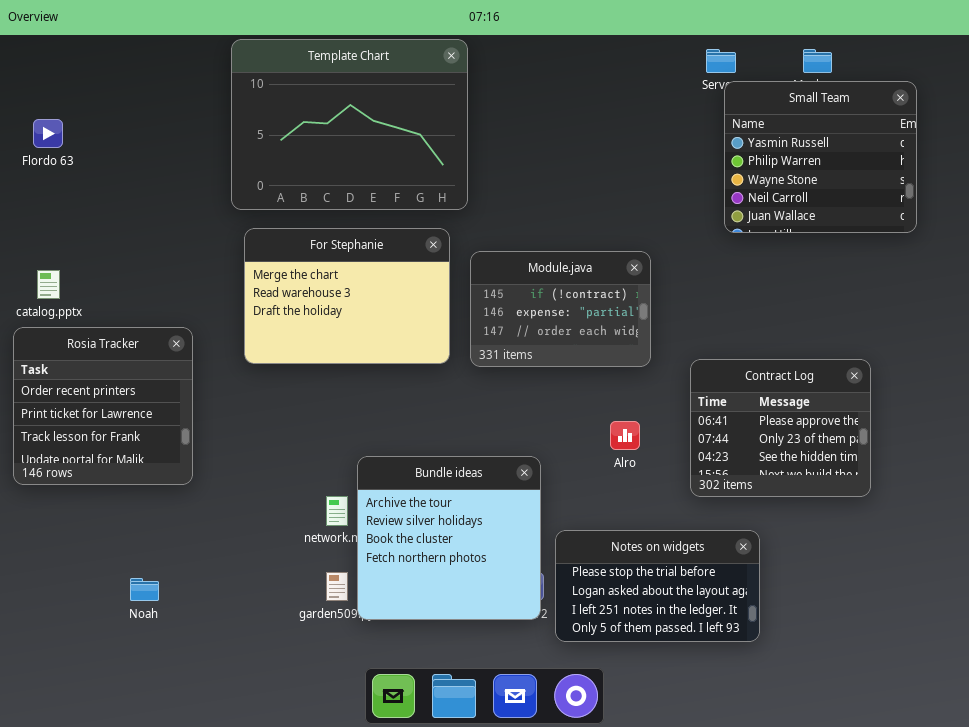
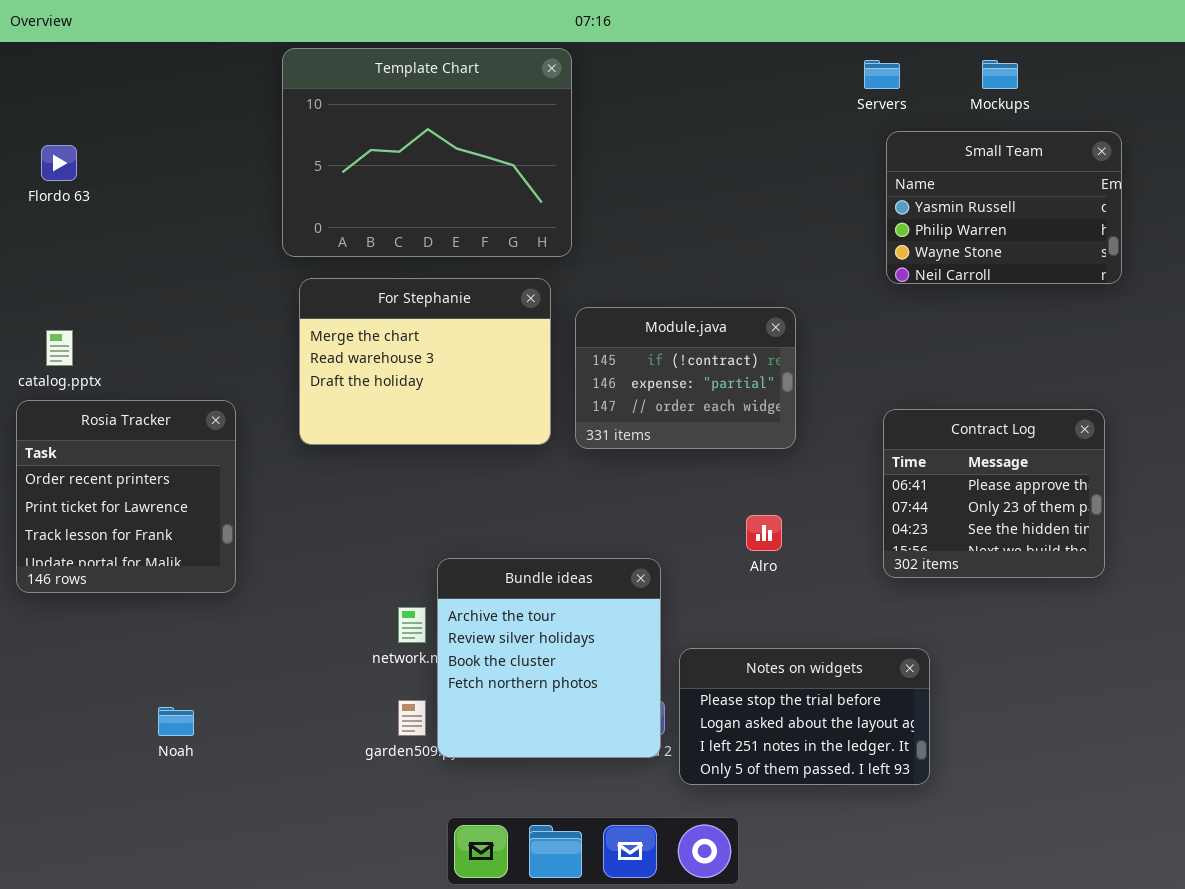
Small Team: [724,81,917,233] -> [886,131,1122,284], resized
Contract Log: [690,359,871,497] -> [883,409,1105,578], moved

